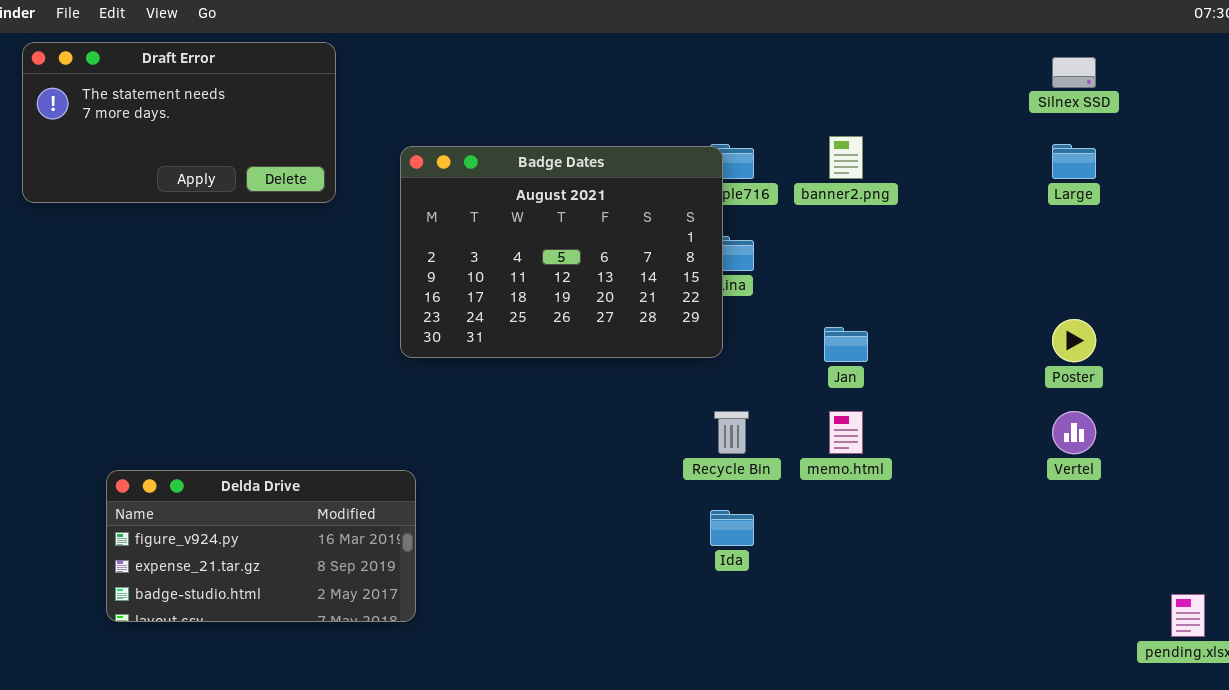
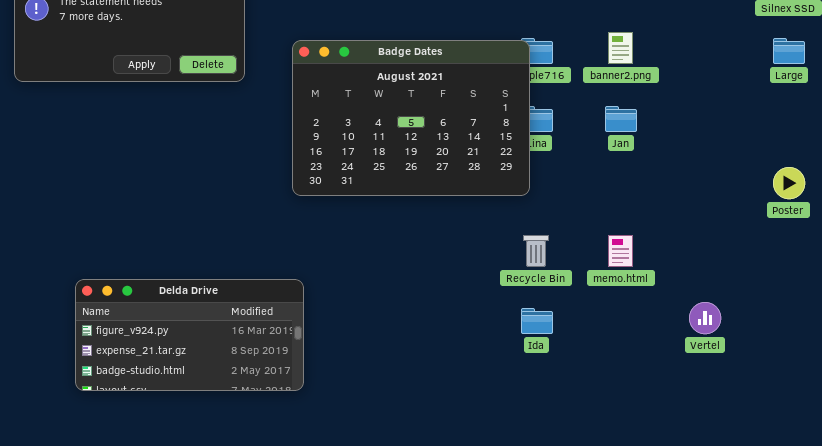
Jan: [824,327,868,362] -> [605,106,637,132], moved
Vertel: [1052,411,1096,454] -> [689,302,721,334], moved

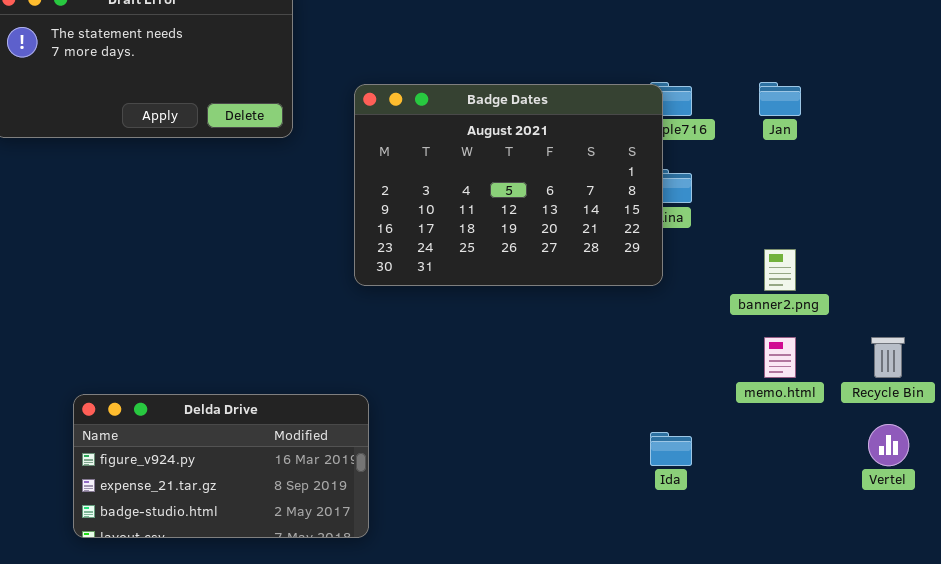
banner2.png: [608,32,633,64] -> [764,249,796,291], moved
Jan: [605,106,637,132] -> [759,82,801,116], moved
Recycle Bin: [523,235,549,267] -> [871,337,905,378], moved

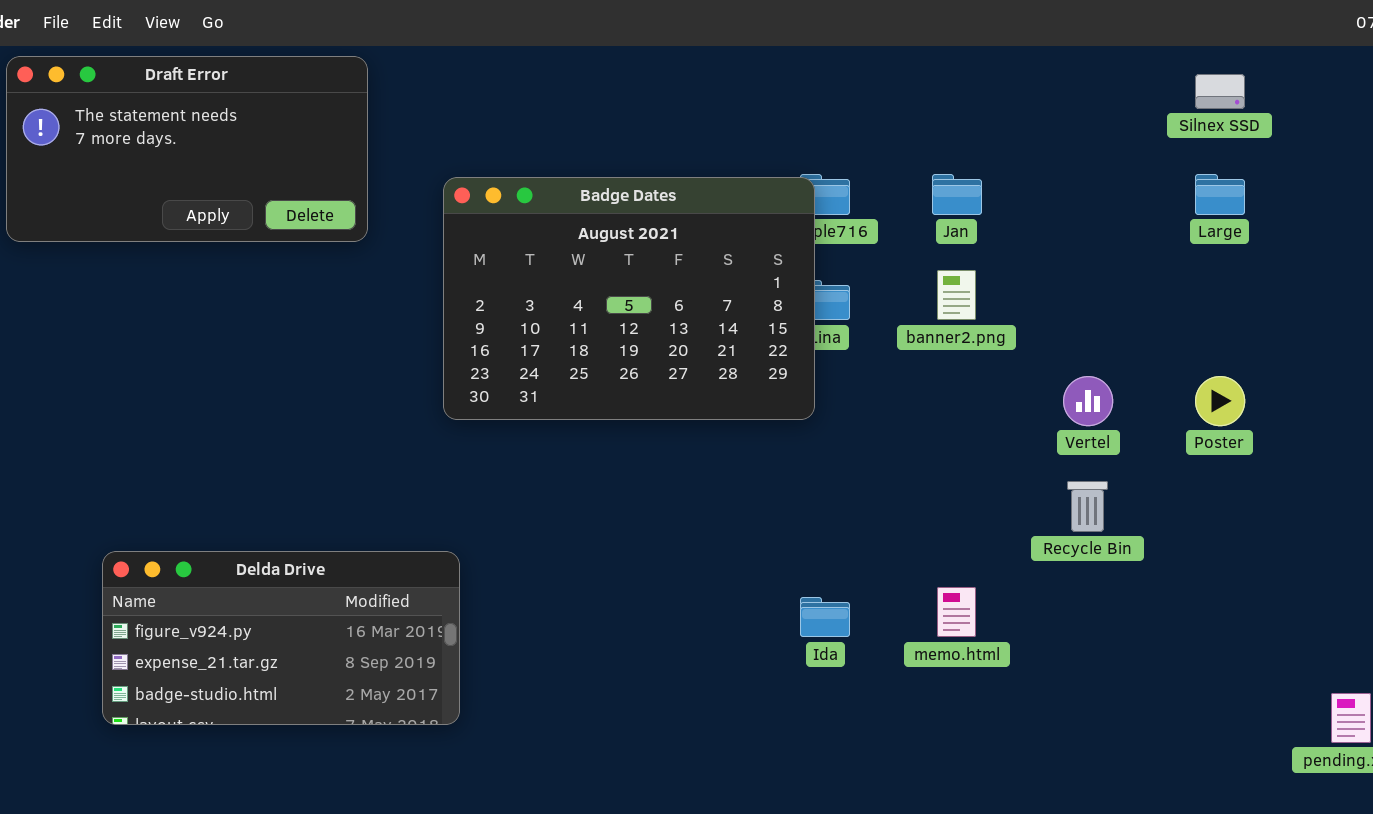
banner2.png: [764,249,796,291] -> [937,270,976,320], moved
memo.html: [764,337,796,378] -> [937,587,976,637], moved
Vertel: [868,424,909,466] -> [1063,376,1113,426], moved

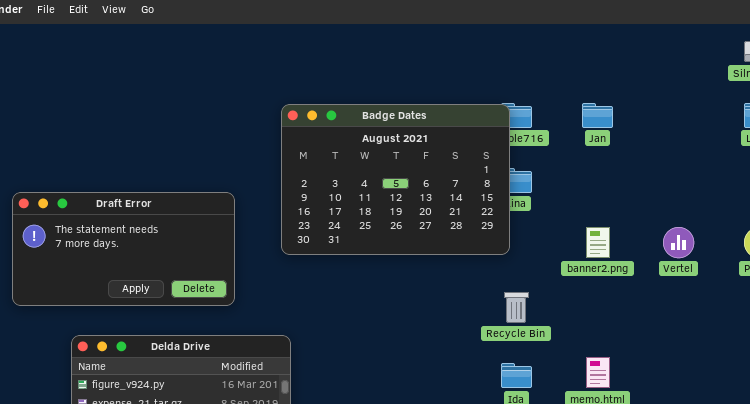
Draft Error: [6,56,368,242] -> [12,192,235,306], moved
banner2.png: [937,270,976,320] -> [586,227,610,258], moved
Recycle Bin: [1067,481,1108,532] -> [504,292,529,323], moved

